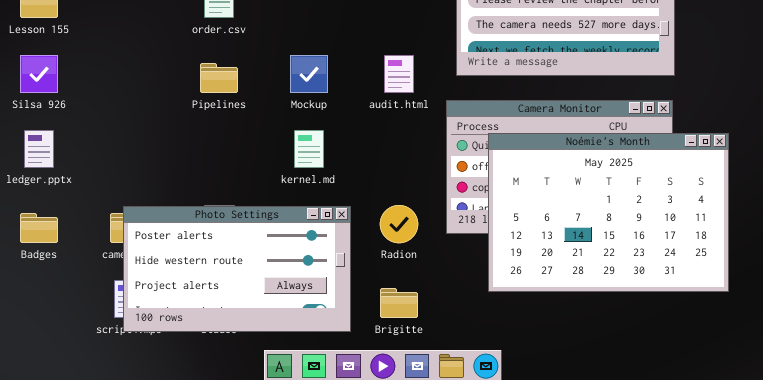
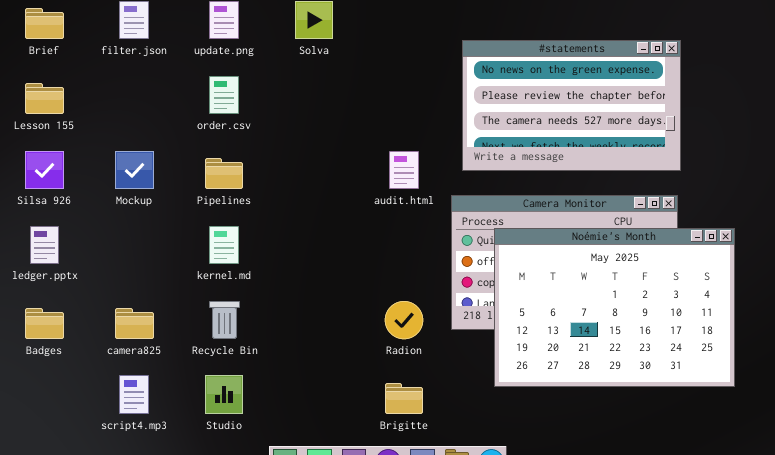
Mockup: [290,55,328,93] -> [115,151,154,189], moved
kernel.md: [294,130,324,168] -> [209,226,239,264], moved
Photo Settings: [123,206,351,332] -> none, closed

